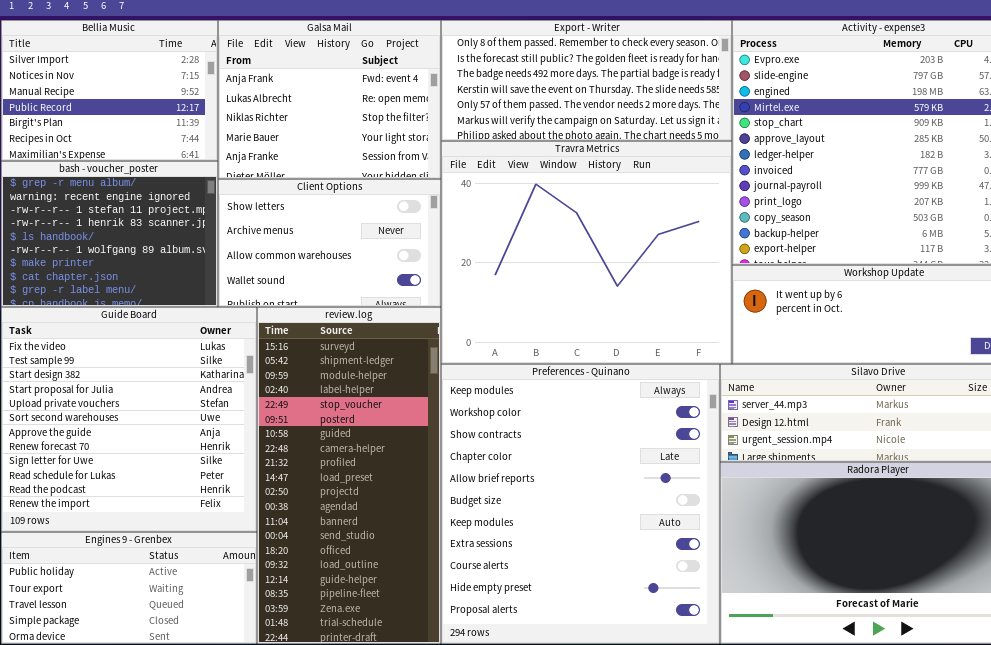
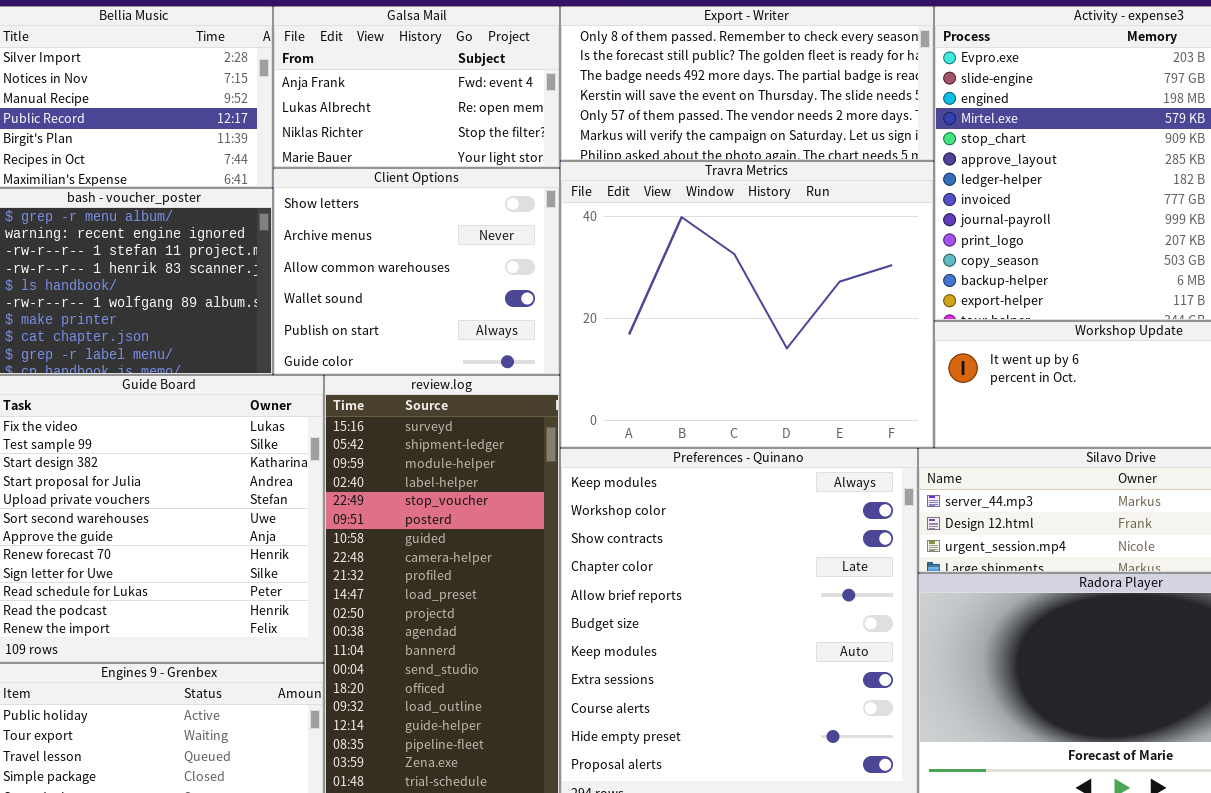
Galsa Mail: [218,20,441,179] -> [273,6,560,168], resized
Client Options: [218,179,441,307] -> [273,168,560,375], resized

